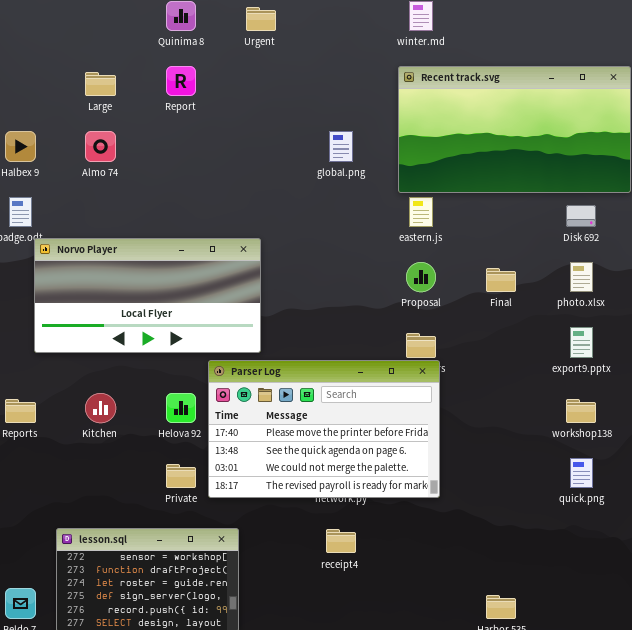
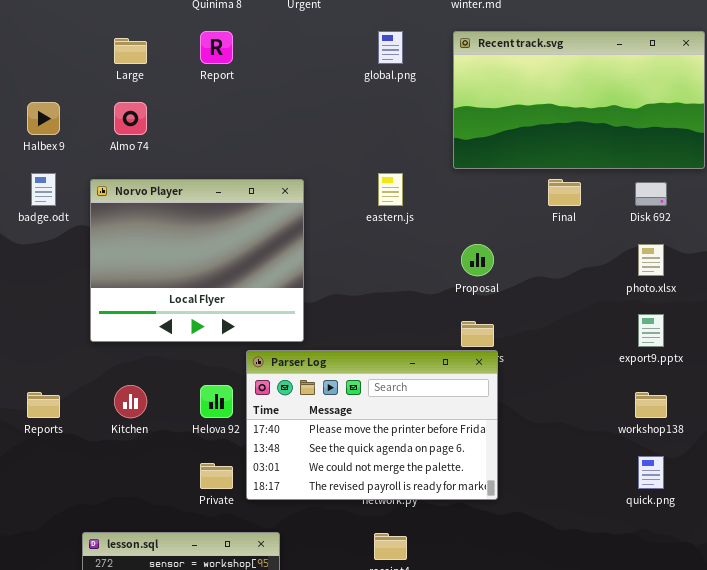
global.png: [329,131,353,162] -> [378,31,403,64], moved
eastern.js: [409,197,433,227] -> [378,173,403,206], moved
Norvo Player: [34,238,261,353] -> [90,179,304,342], resized
Final: [486,268,516,292] -> [548,179,581,206], moved

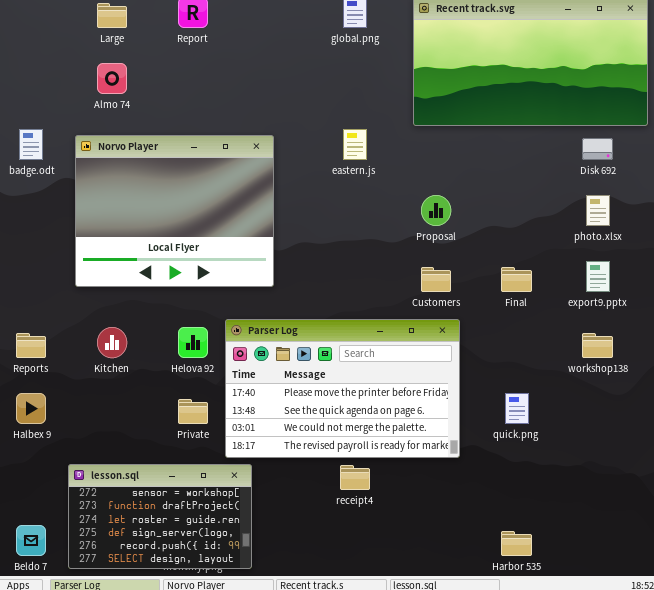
Halbex 9: [27,102,60,135] -> [16,393,46,424], moved
Final: [548,179,581,206] -> [501,267,532,292], moved
Parser Log: [246,350,498,500] -> [225,319,460,458], moved
quick.png: [638,456,664,489] -> [505,393,529,424], moved

